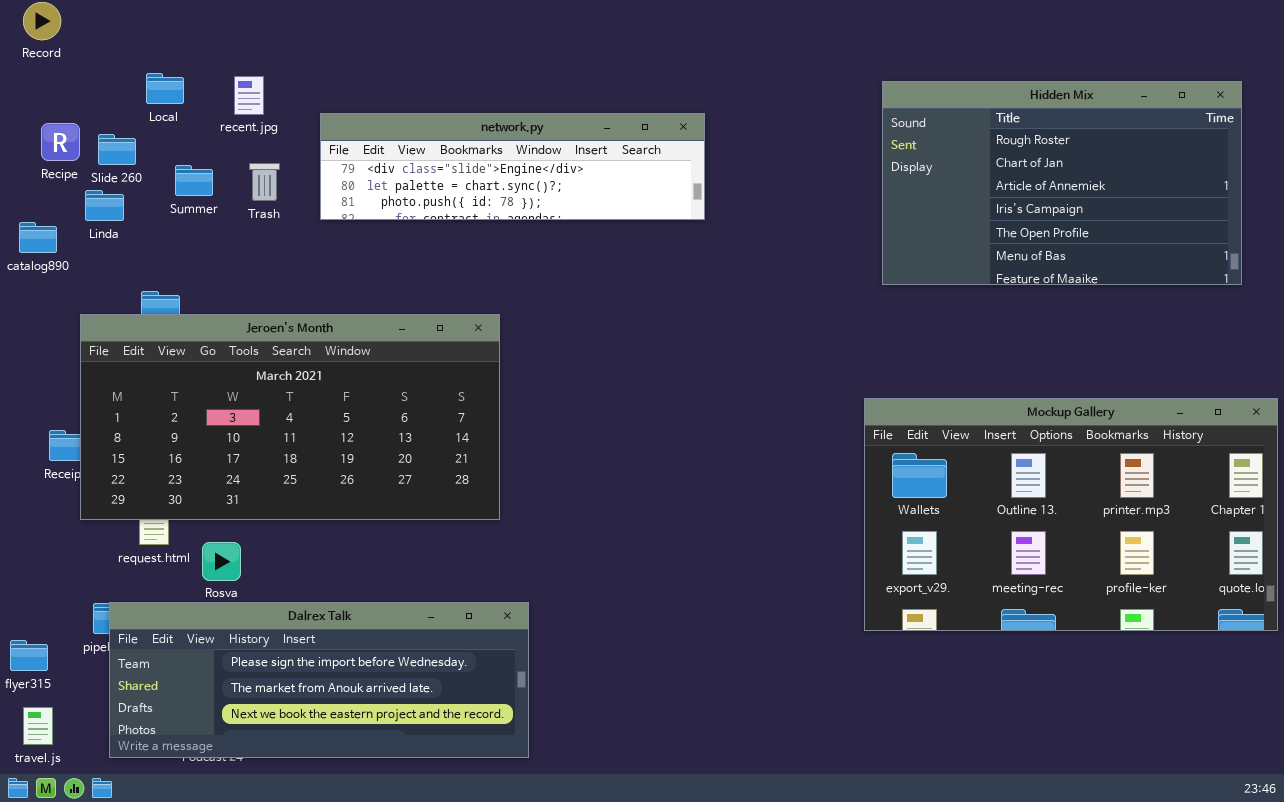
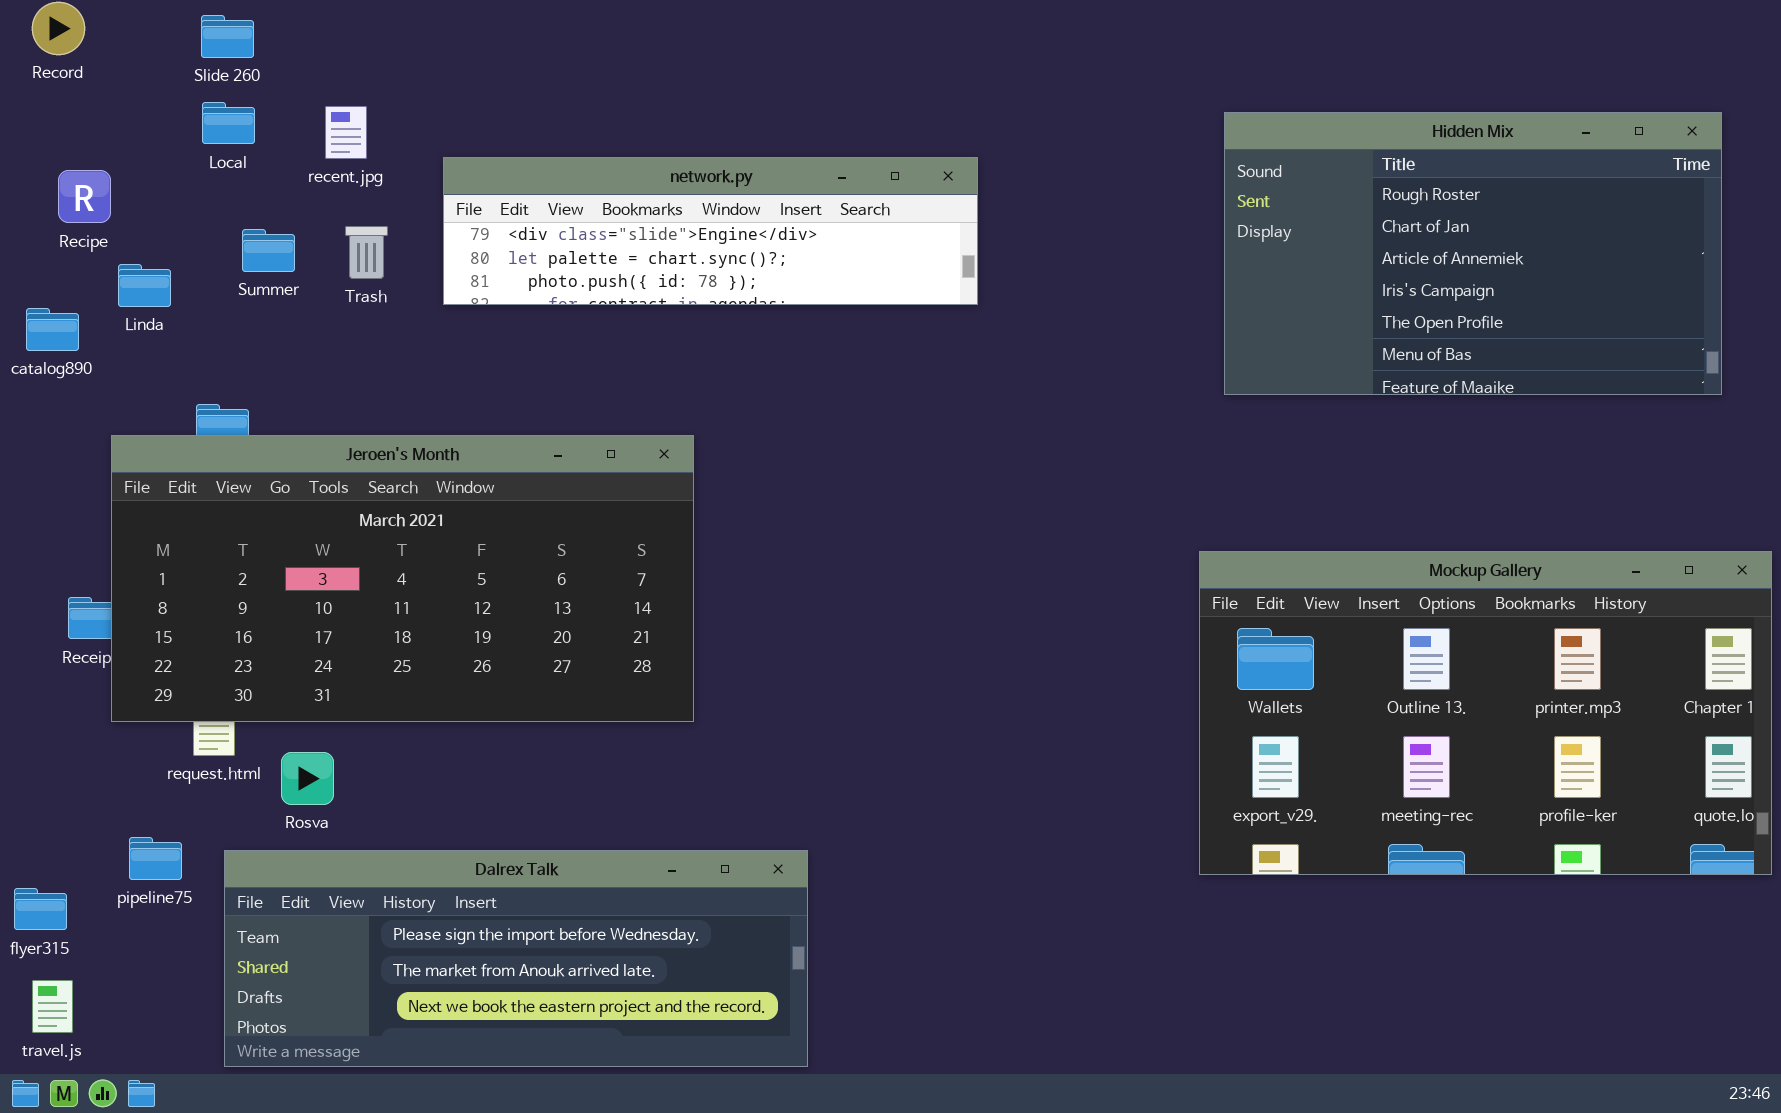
Slide 260: [98,134,136,165] -> [201,15,254,58], moved
Dalrex Talk: [109,602,529,758] -> [224,850,808,1067], moved

